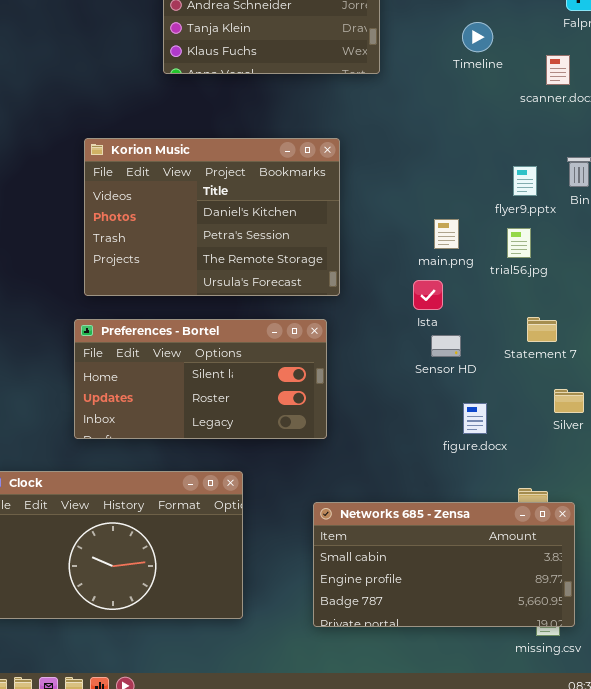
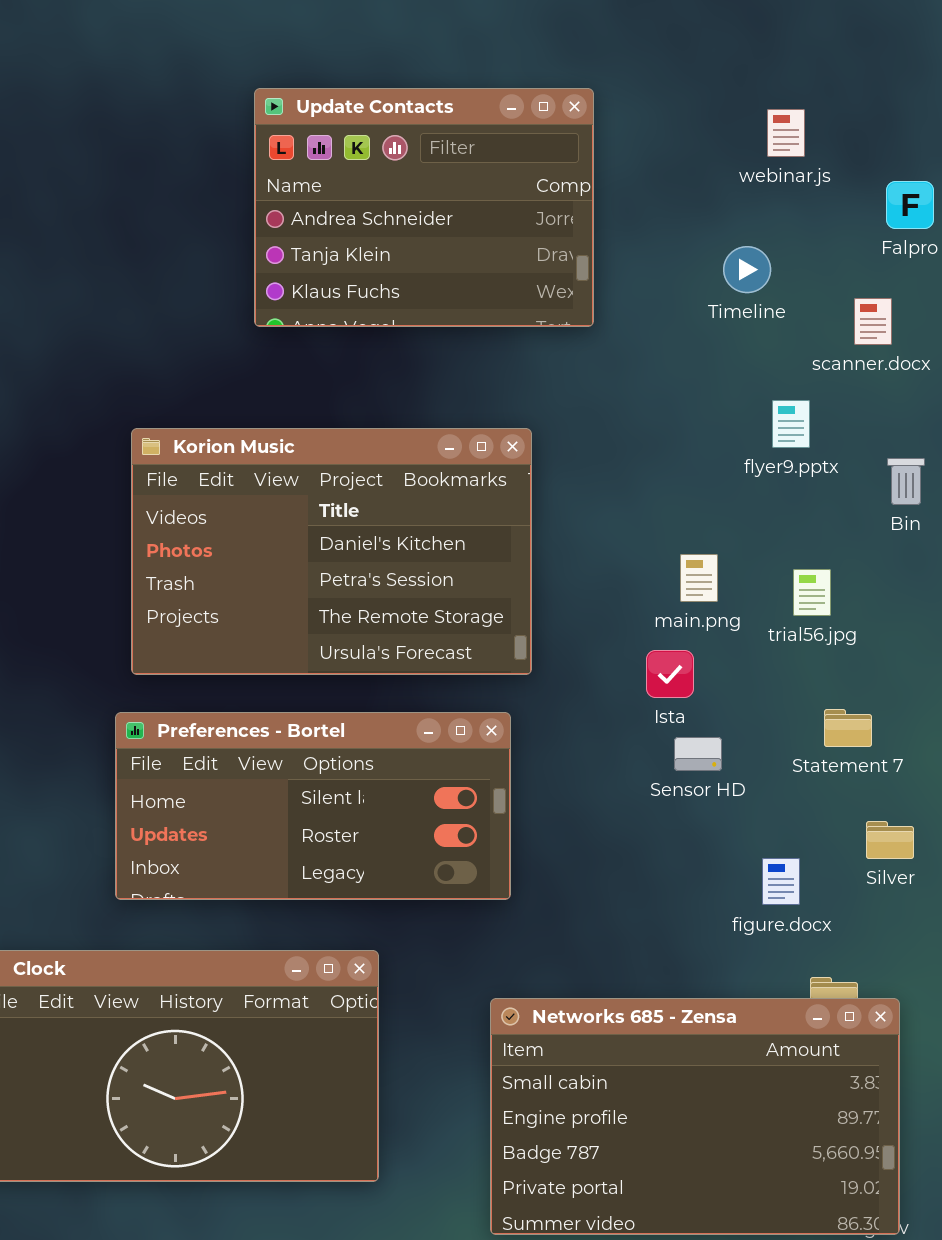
flyer9.pptx: [513,166,537,196] -> [772,400,810,448], moved
figure.docx: [463,403,487,434] -> [762,858,800,905], moved
Networks 685 - Zensa: [313,502,575,627] -> [490,998,900,1235], resized

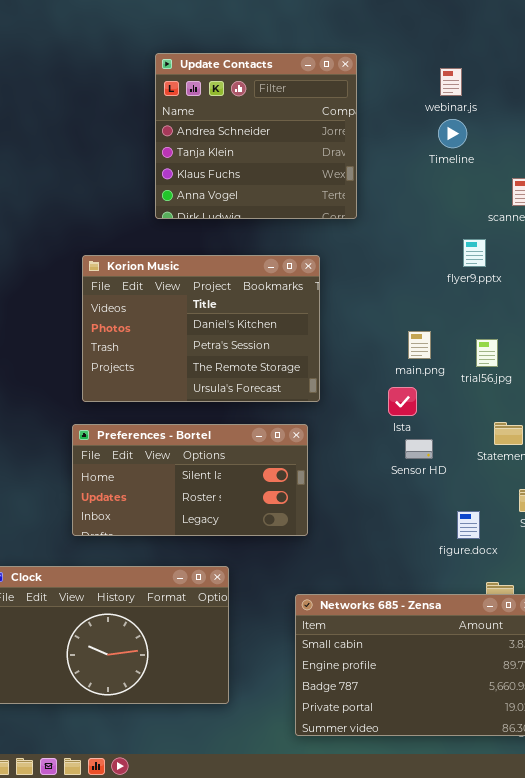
Update Contacts: [254,88,594,327] -> [155,53,357,219], resized
webinar.js: [767,109,805,157] -> [440,68,462,96], moved
Timeline: [723,246,771,293] -> [438,119,467,148], moved

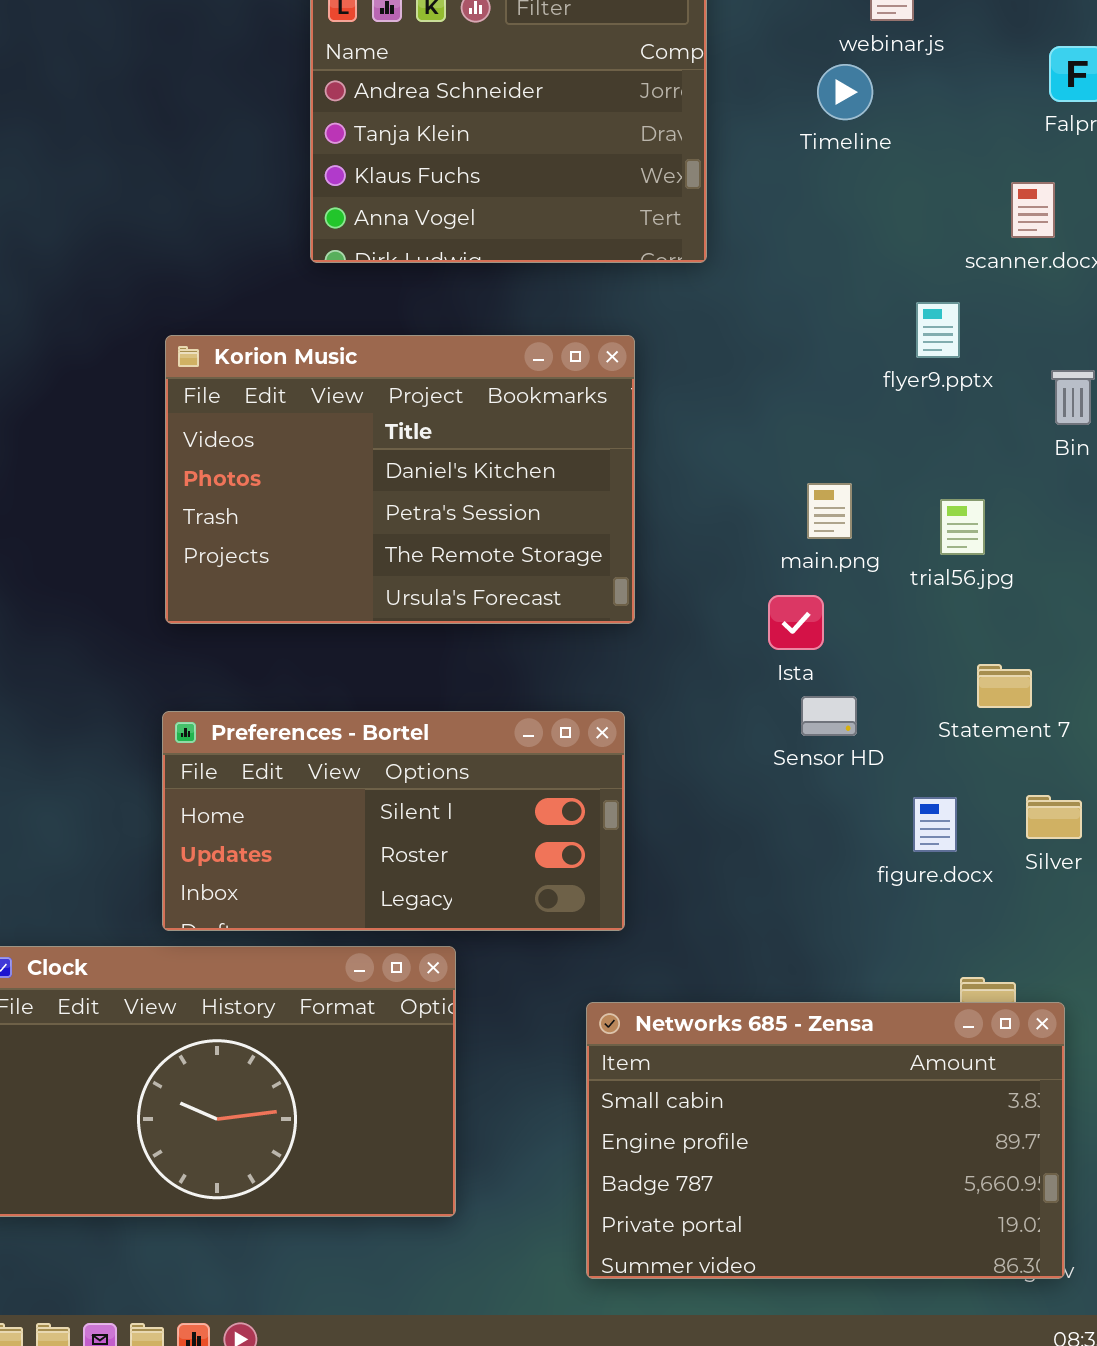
Timeline: [438,119,467,148] -> [817,64,873,120], moved
Preferences - Bortel: [72,424,308,536] -> [162,711,625,931], moved
figure.docx: [457,511,480,539] -> [913,797,957,852], moved

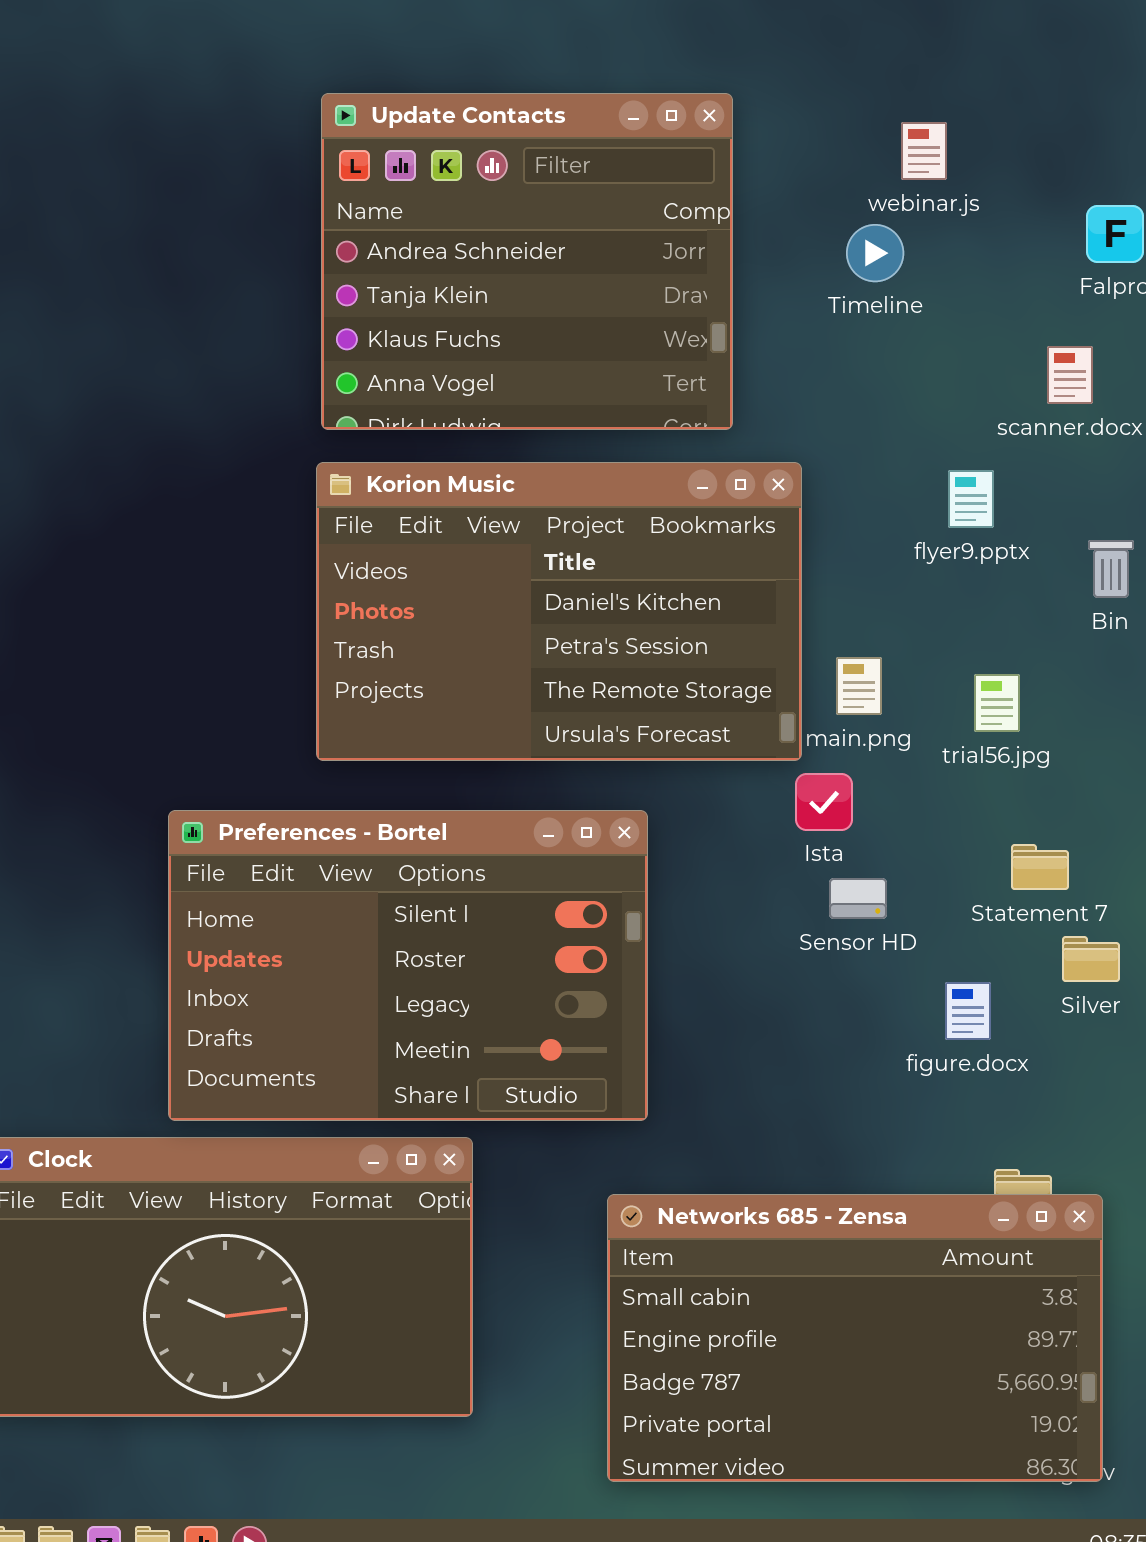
Korion Music: [165,335,635,624] -> [316,462,802,761], moved
Preferences - Bortel: [162,711,625,931] -> [168,810,648,1121], resized
Silver: [1026,795,1082,839] -> [1062,936,1120,982], moved

